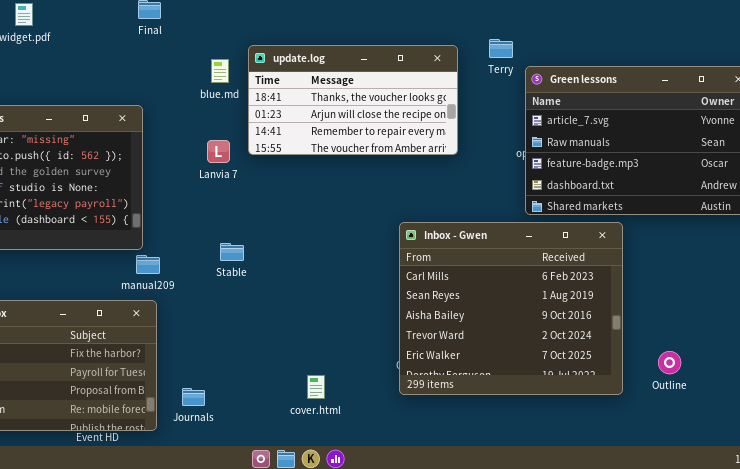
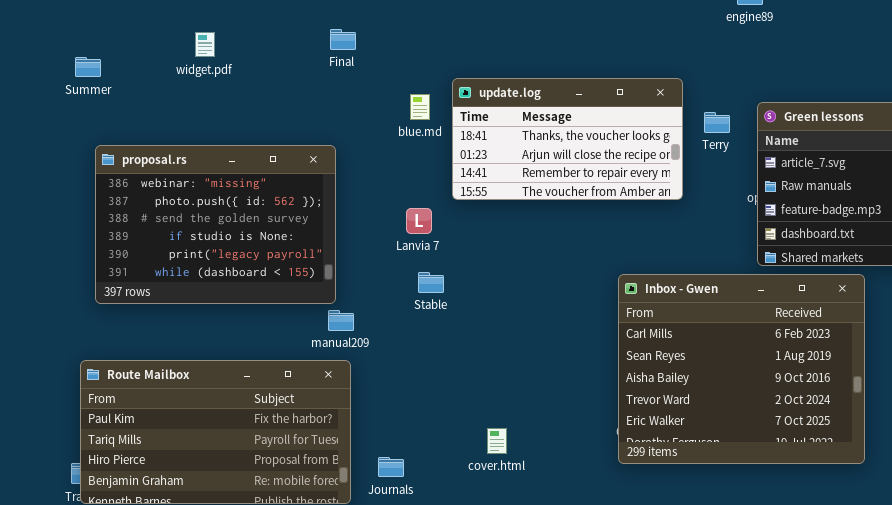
Terry: [489,39,513,58] -> [704,112,730,133], moved
Lanvia 7: [207,140,230,163] -> [406,208,432,234], moved
Stable: [220,243,244,261] -> [418,272,444,293], moved
cover.html: [307,375,325,399] -> [487,428,507,454], moved

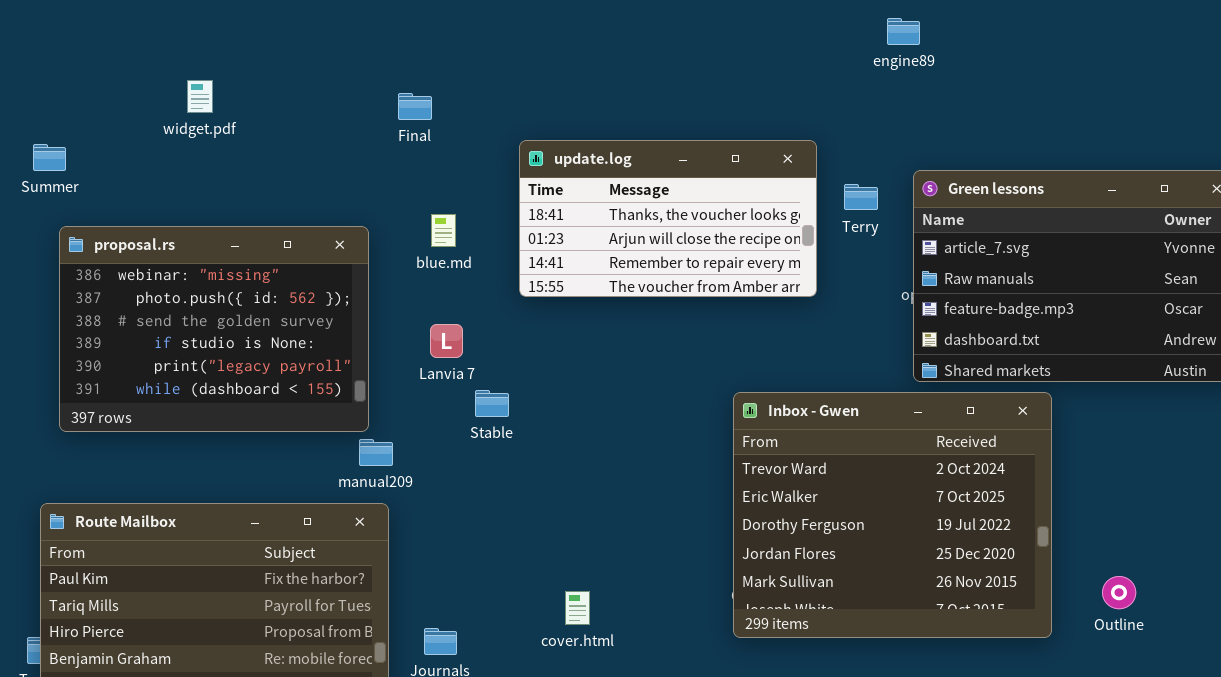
Final: [330,29,356,50] -> [398,93,432,120], moved
Summer: [75,57,101,77] -> [33,144,66,171], moved
blue.md: [410,94,430,120] -> [431,214,456,247], moved
Lanvia 7: [406,208,432,234] -> [430,324,463,358], moved
Inbox - Gwen: [618,274,865,464] -> [733,392,1052,638], scrolled down 3 rows

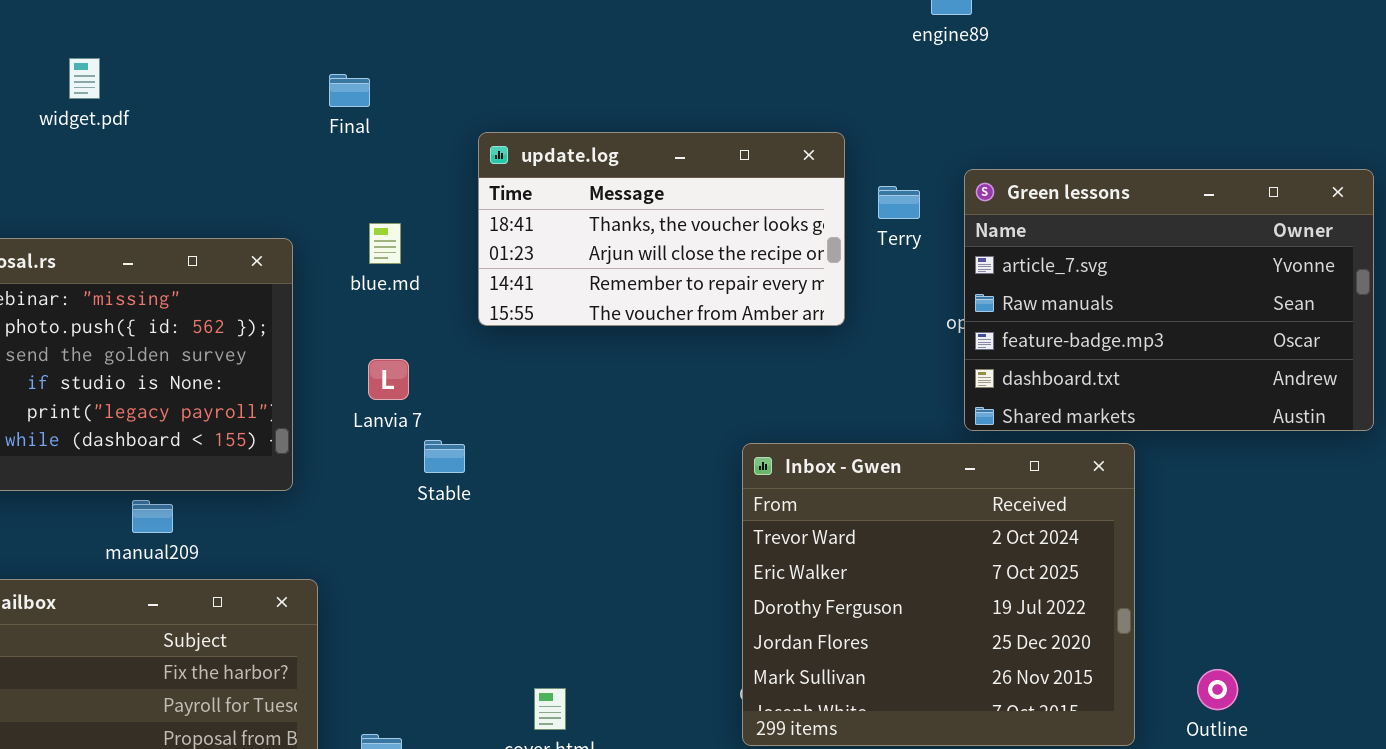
manual209: [359,439,393,466] -> [132,500,173,533], moved

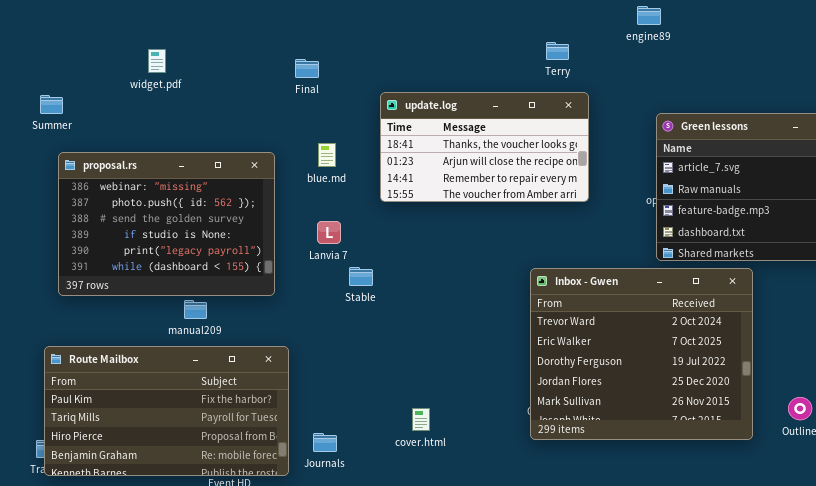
Terry: [878,186,920,219] -> [546,42,569,60], moved

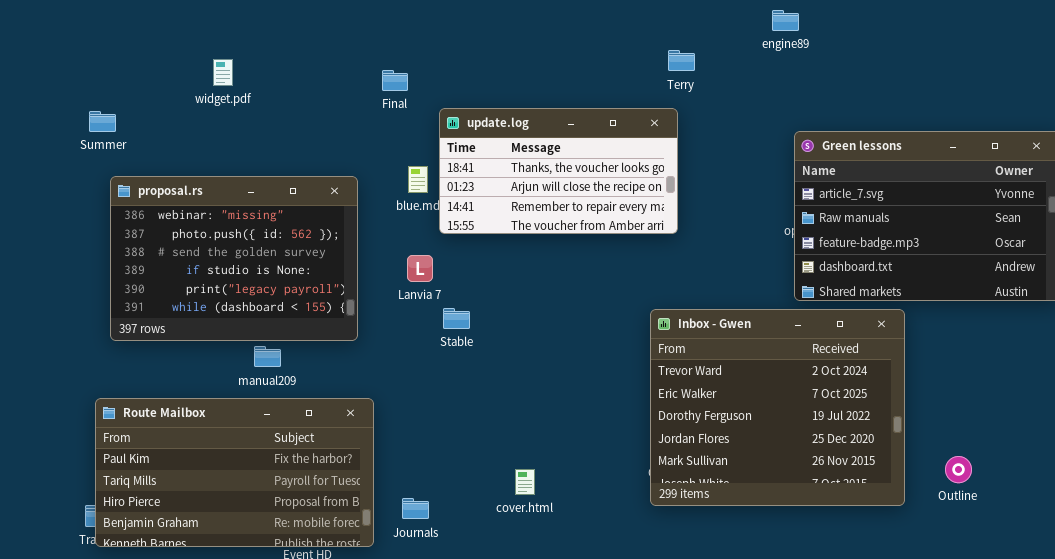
update.log: [380,92,589,202] -> [439,108,678,234], moved

